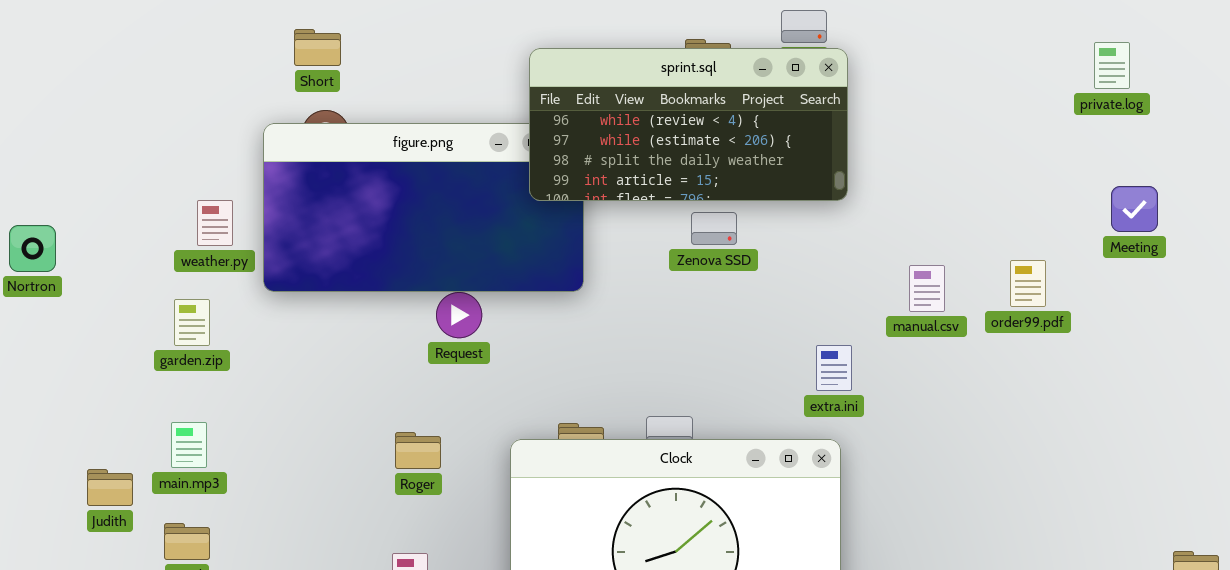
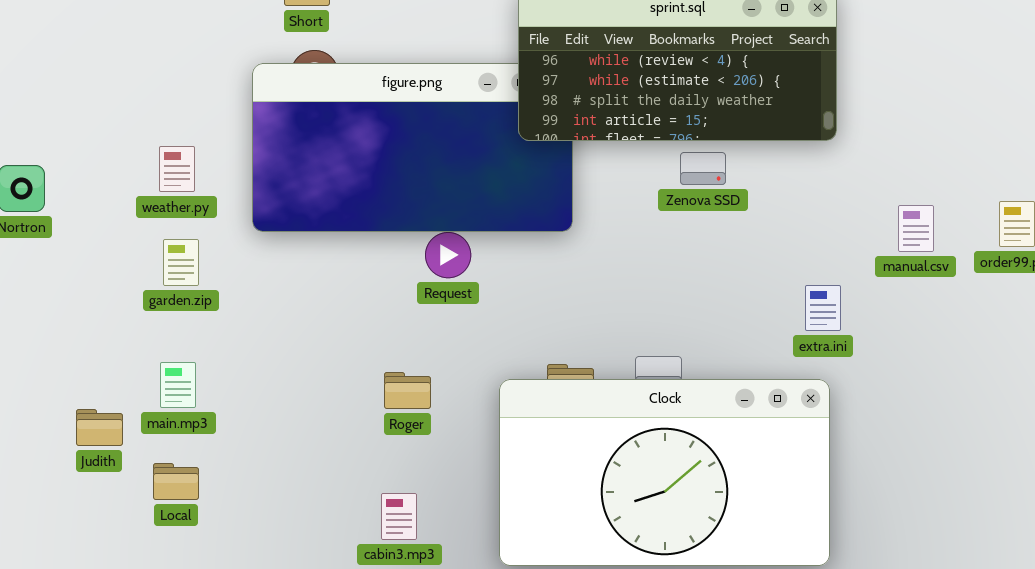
weather.py: [197,200,233,246] -> [159,146,195,192], moved

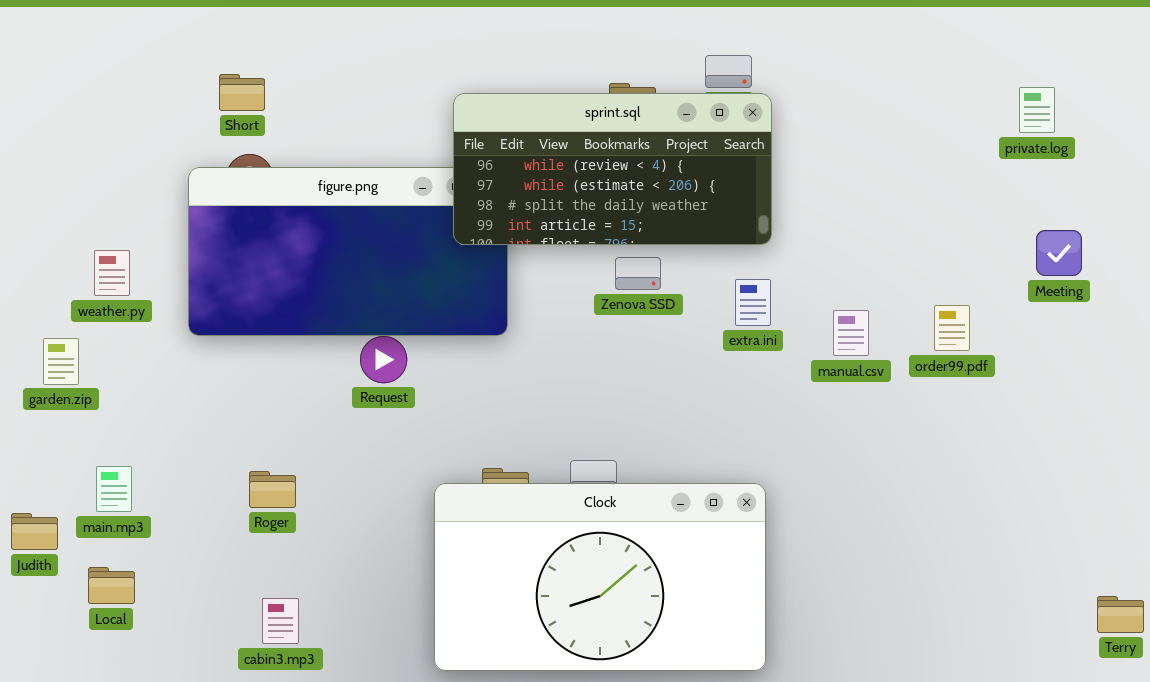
garden.zip: [163,239,199,286] -> [43,338,79,385], moved
extra.ini: [805,285,841,331] -> [735,279,771,326], moved
Roger: [384,372,431,409] -> [249,471,296,508], moved
cabin3.mp3: [381,493,417,540] -> [262,598,299,644], moved

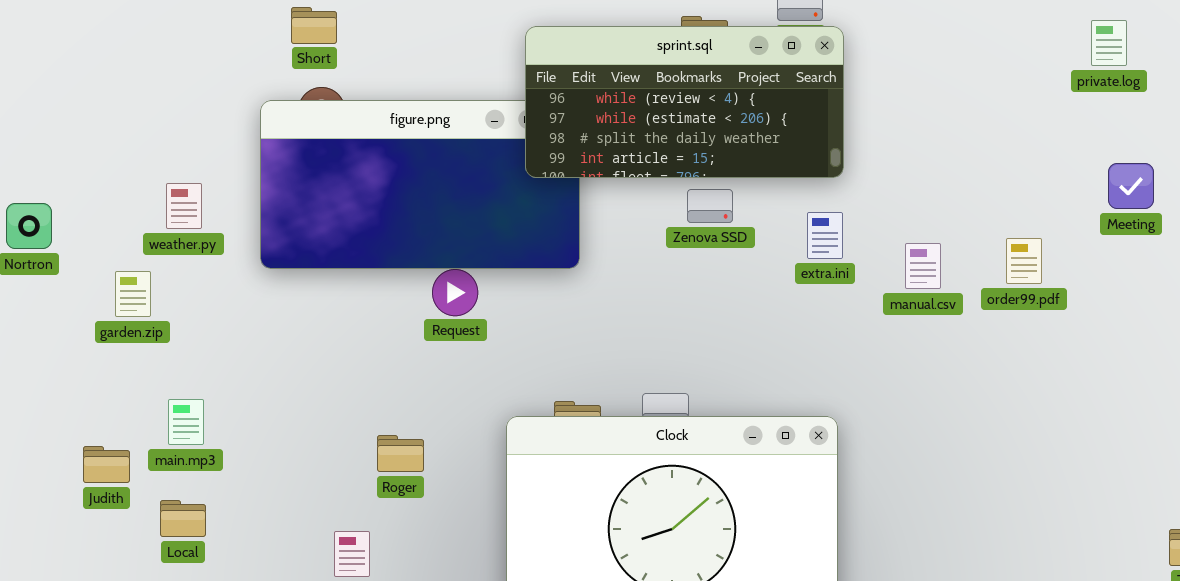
Roger: [249,471,296,508] -> [377,435,424,472], moved

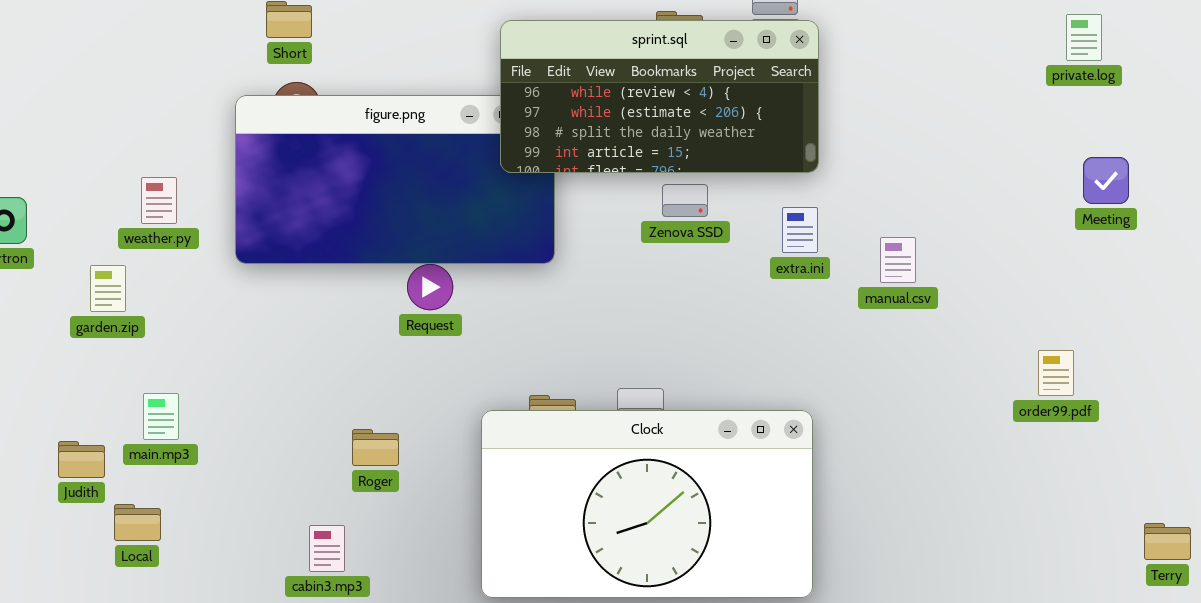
order99.pdf: [1006,238,1042,284] -> [1038,350,1074,396], moved
Local: [160,500,206,537] -> [114,504,161,541], moved

